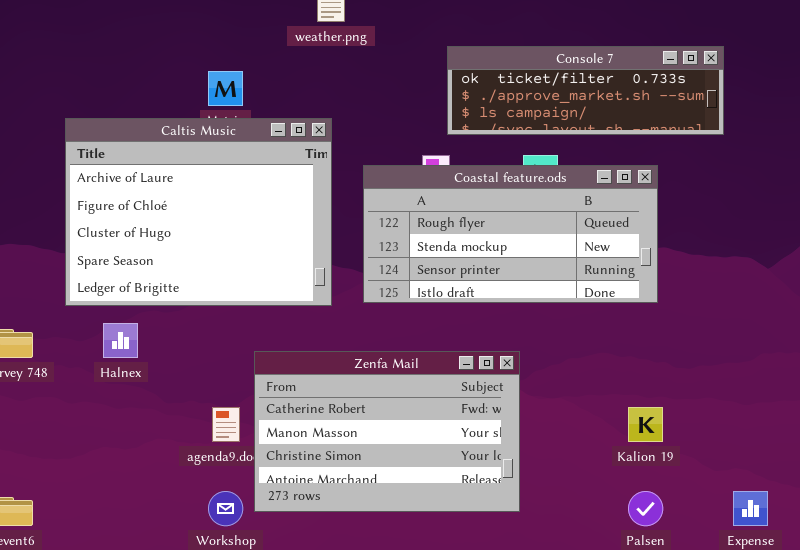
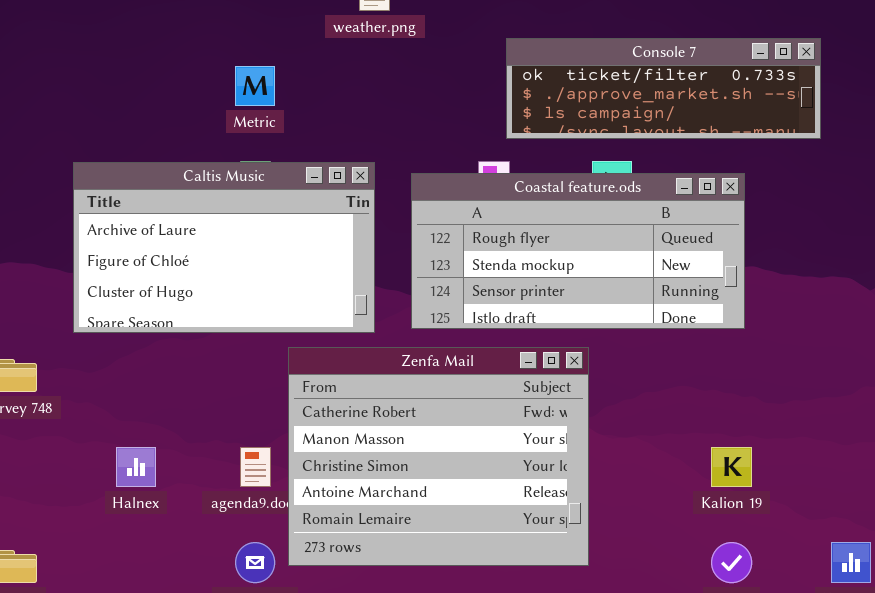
Caltis Music: [65,118,332,306] -> [73,162,375,333], resized
Halnex: [103,323,138,358] -> [116,447,156,487], moved
Zenfa Mail: [254,351,520,512] -> [288,347,589,566], resized

